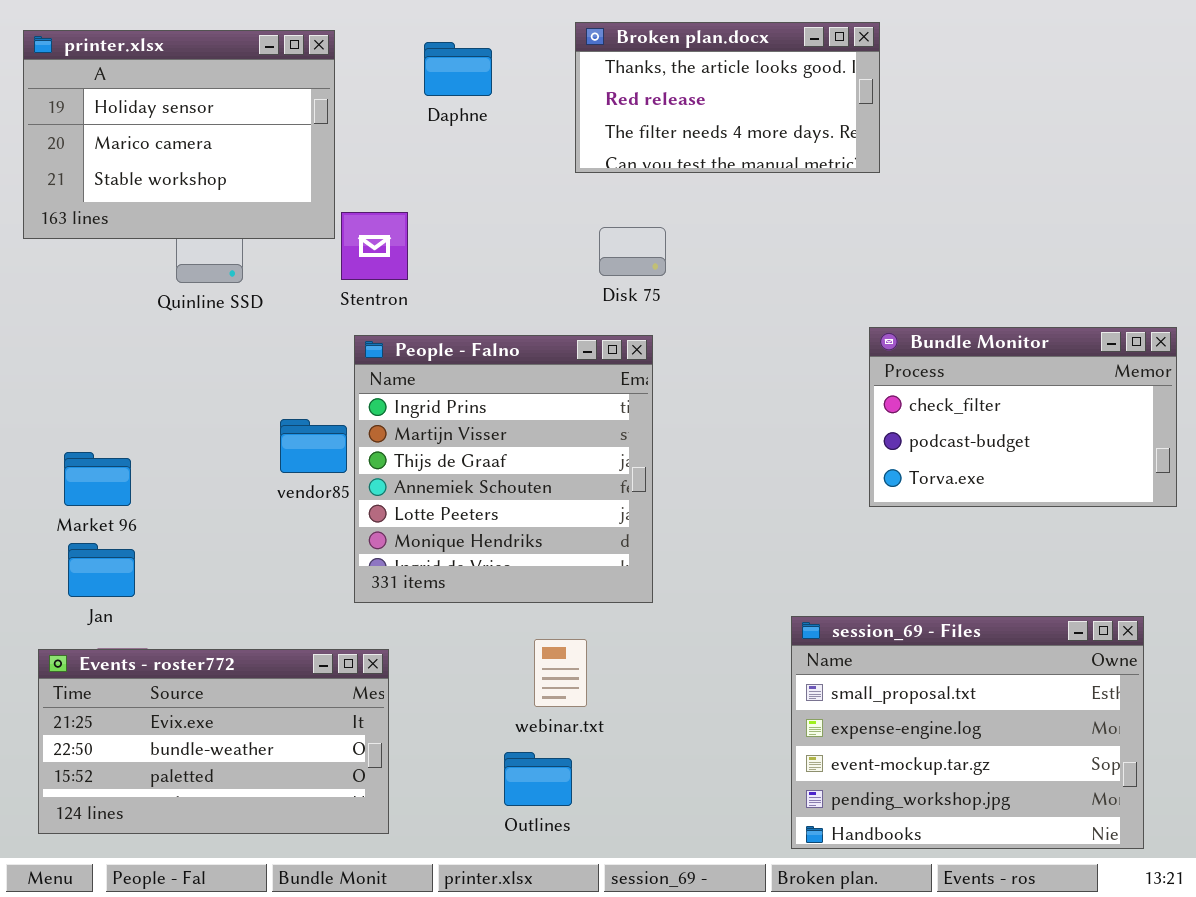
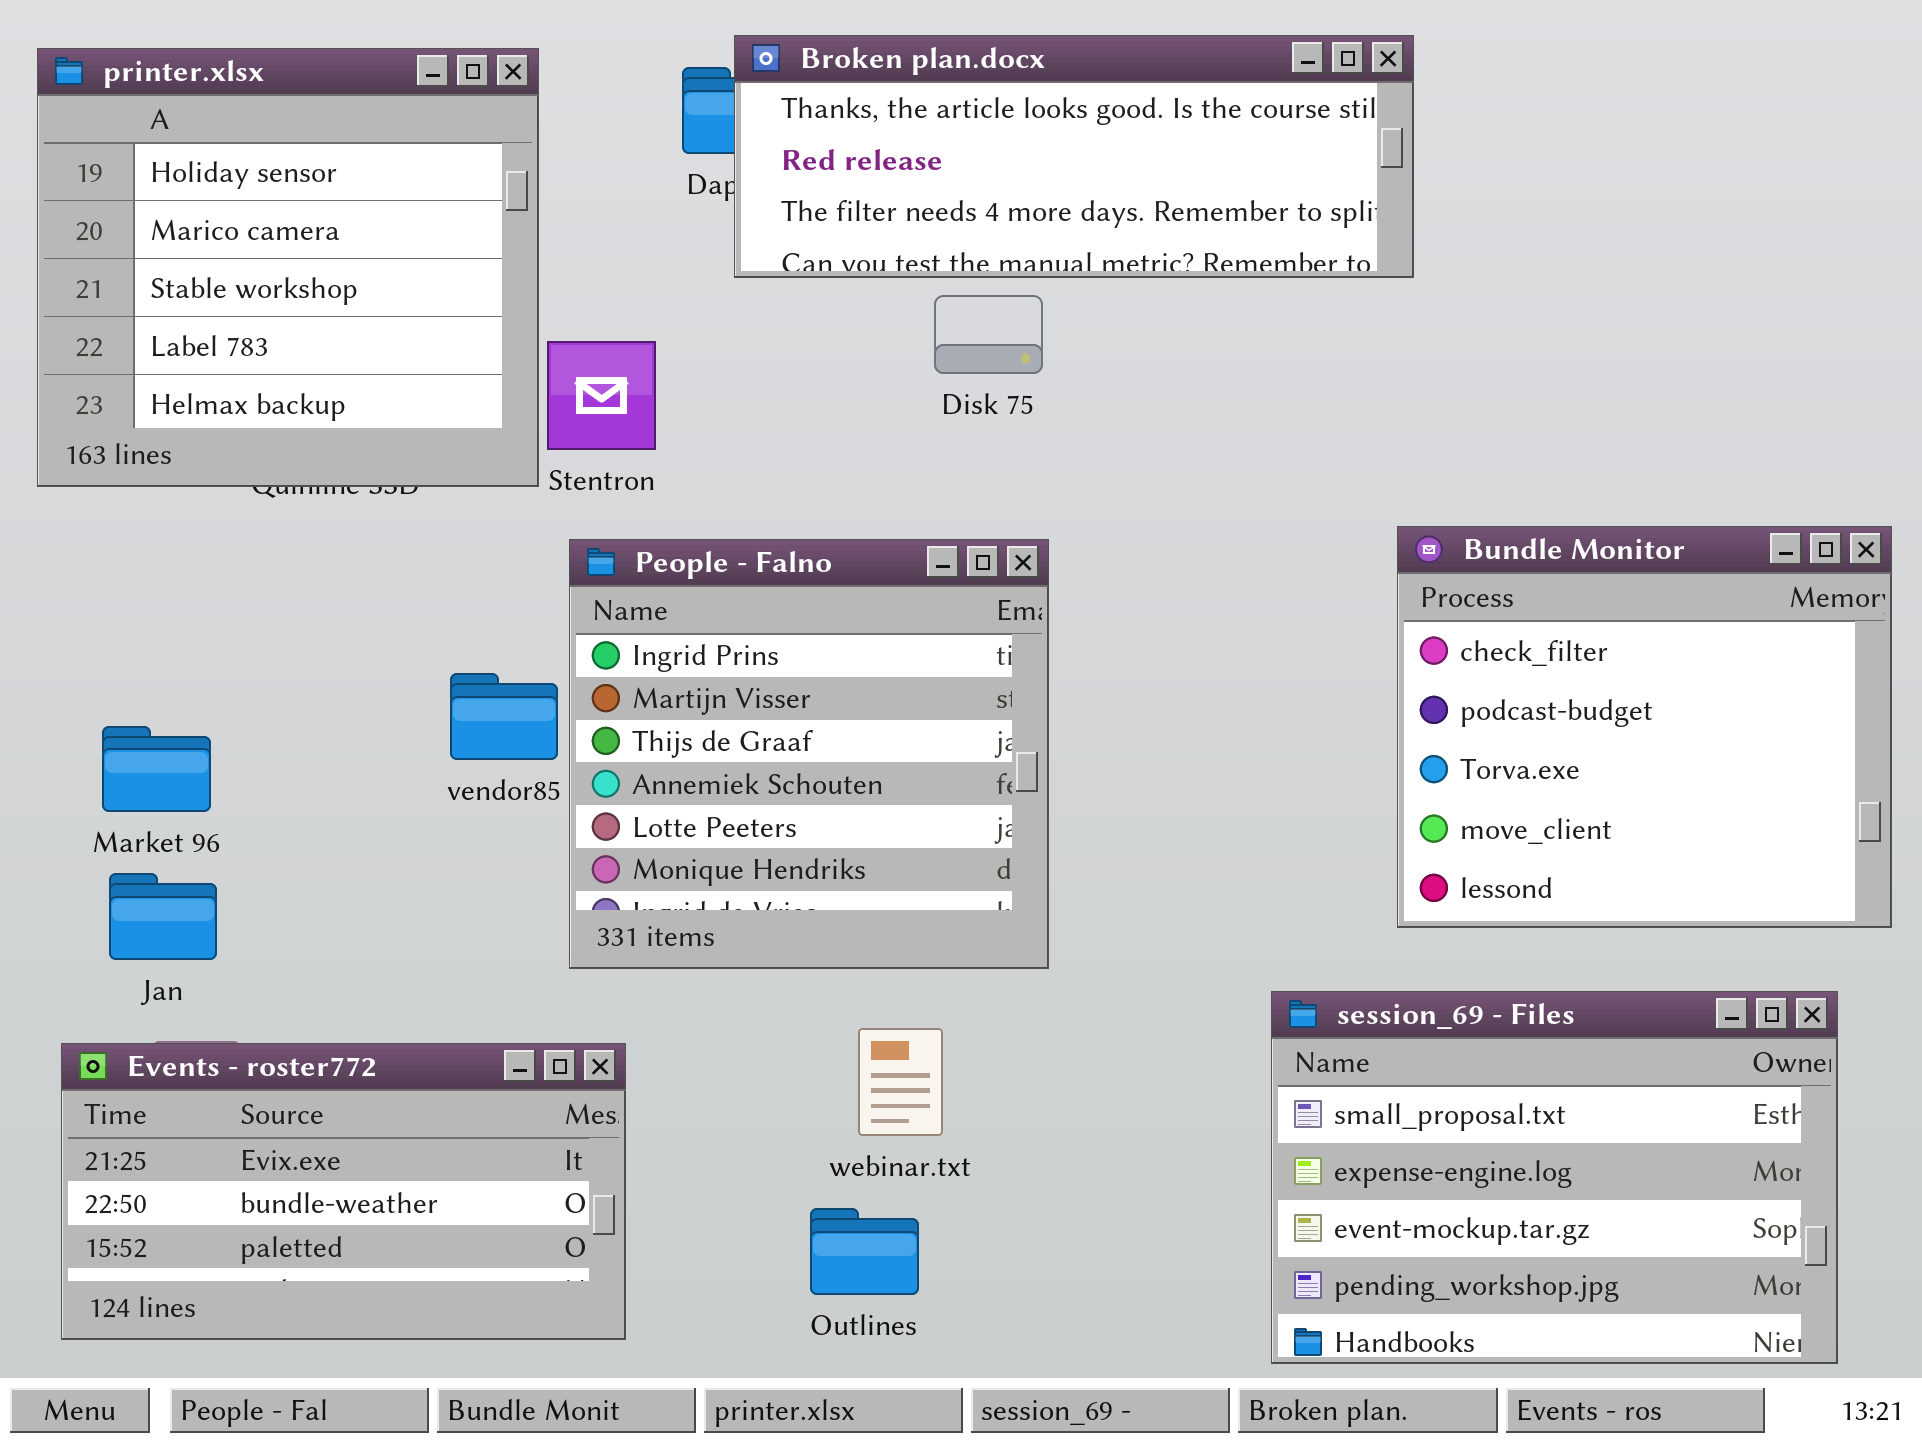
Broken plan.docx: [575,22,880,173] -> [734,35,1414,278], resized
printer.xlsx: [23,30,335,239] -> [37,48,539,487], resized
Disk 75: [599,227,666,276] -> [934,295,1043,374], moved
Bundle Monitor: [869,327,1177,507] -> [1397,526,1892,928], resized

